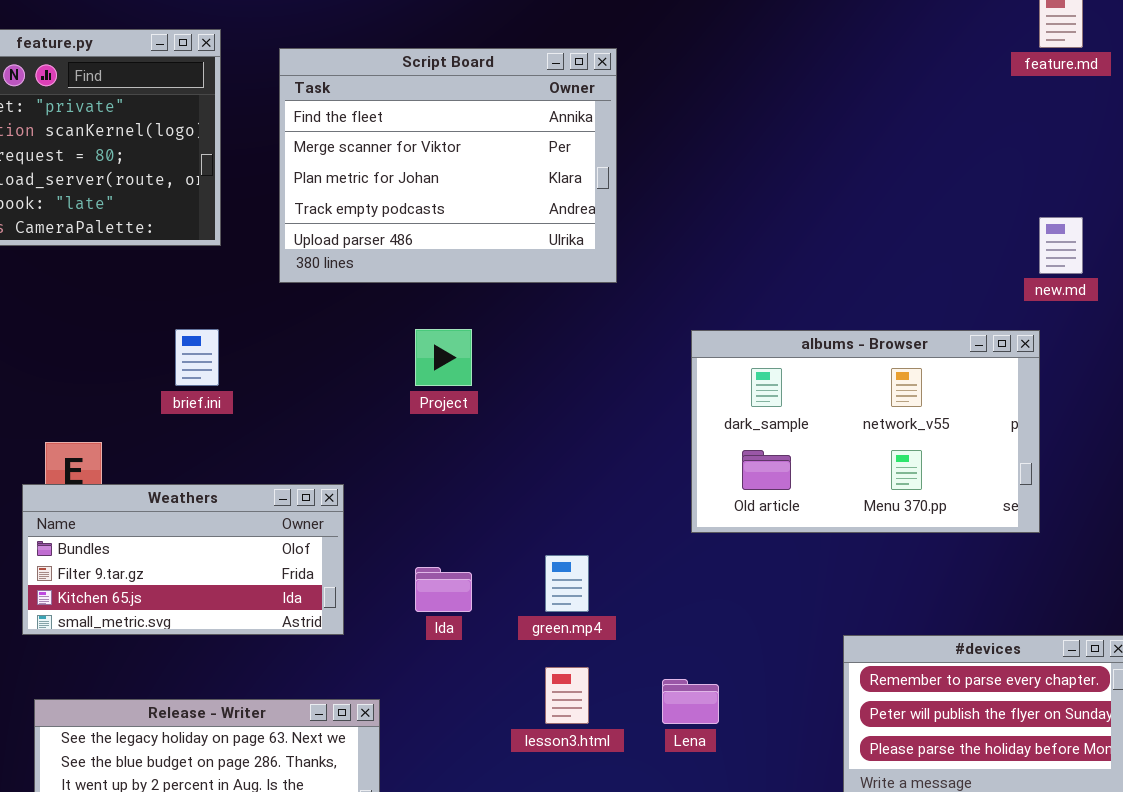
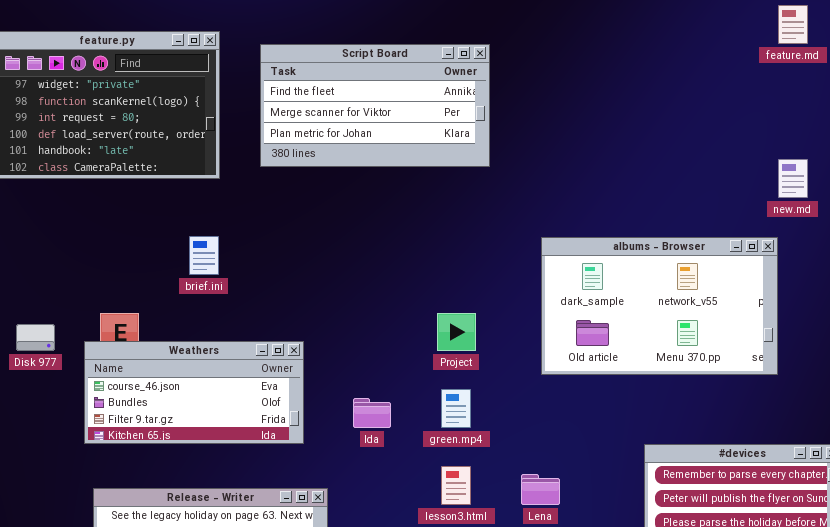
Script Board: [279,48,617,283] -> [260,44,490,167], resized
Project: [415,329,472,386] -> [437,313,476,351], moved
Weathers: [22,484,344,635] -> [84,341,304,444], scrolled up 1 row

